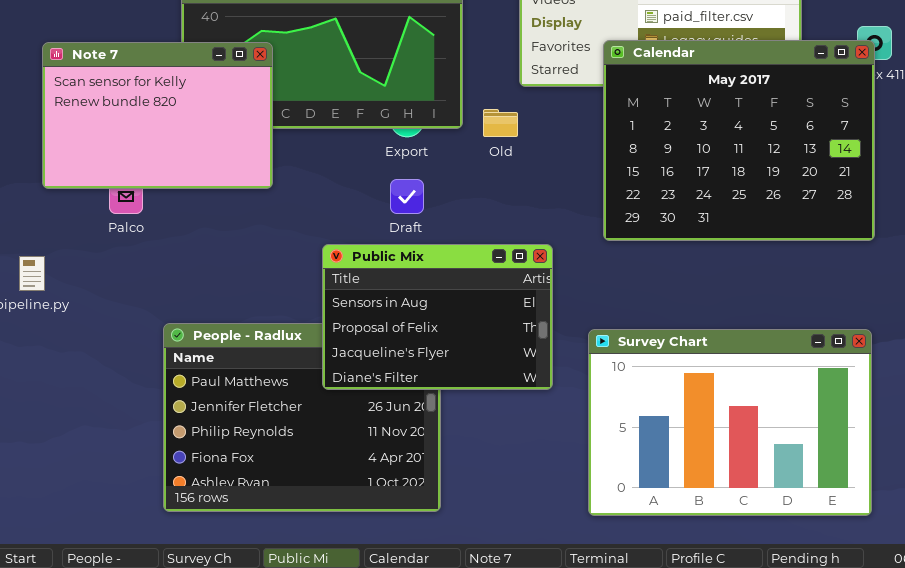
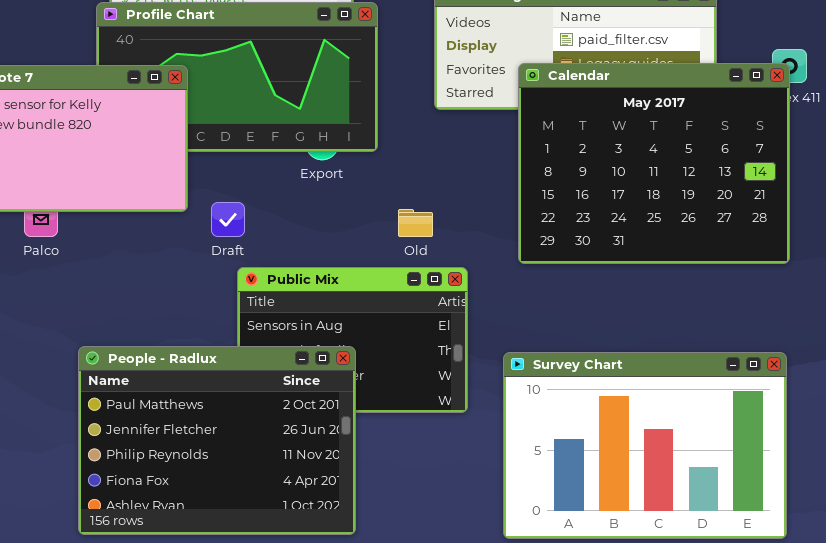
Old: [483,109,518,137] -> [398,209,433,237], moved
Draft: [390,179,424,214] -> [211,202,245,237], moved
People - Radlux: [163,323,441,512] -> [78,346,356,535], raised

